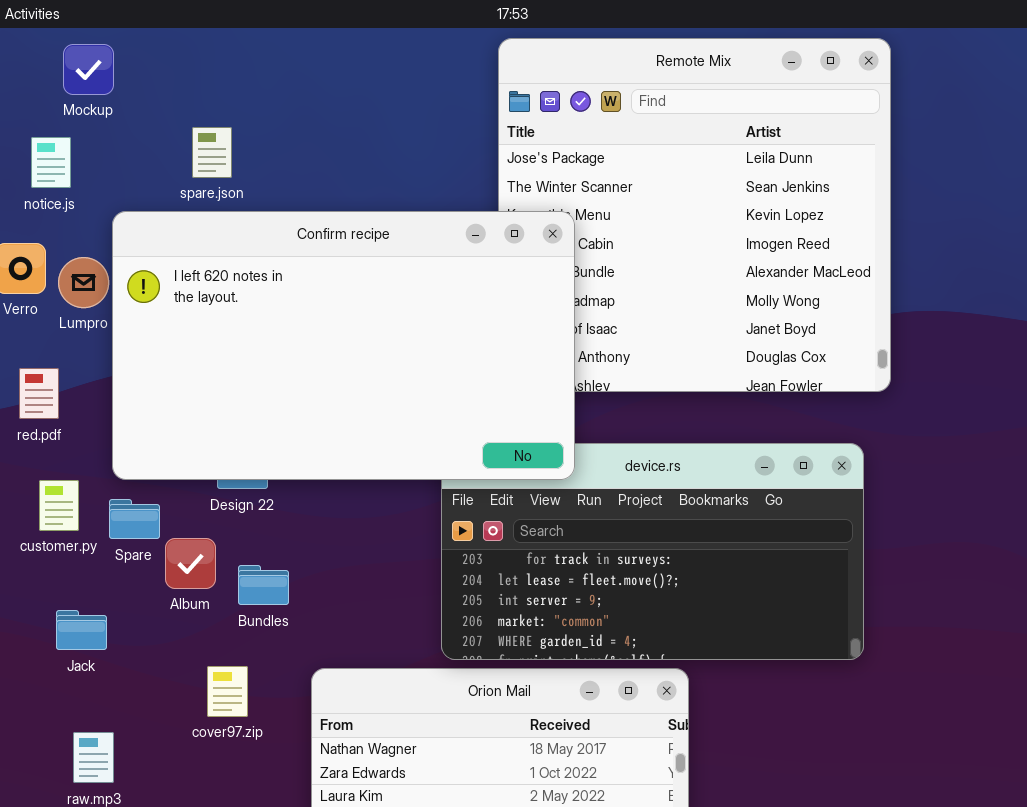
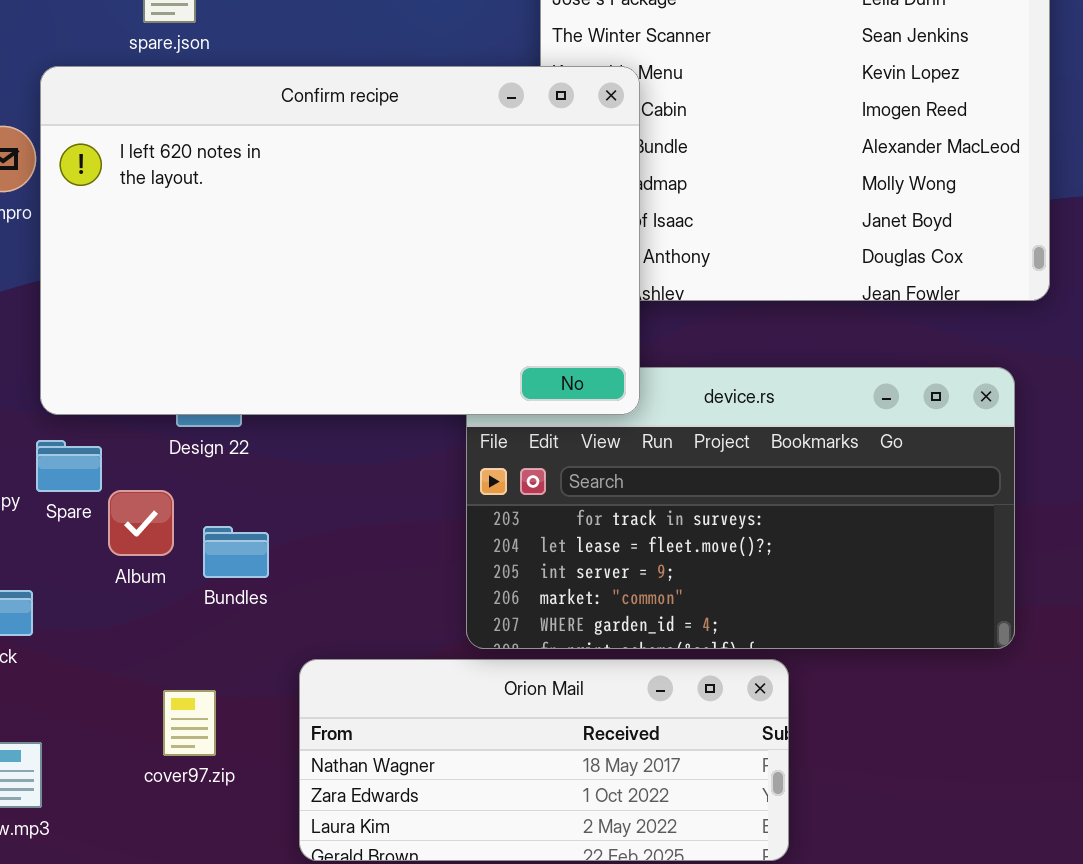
cover97.zip: [207,666,248,717] -> [163,690,216,756], moved

